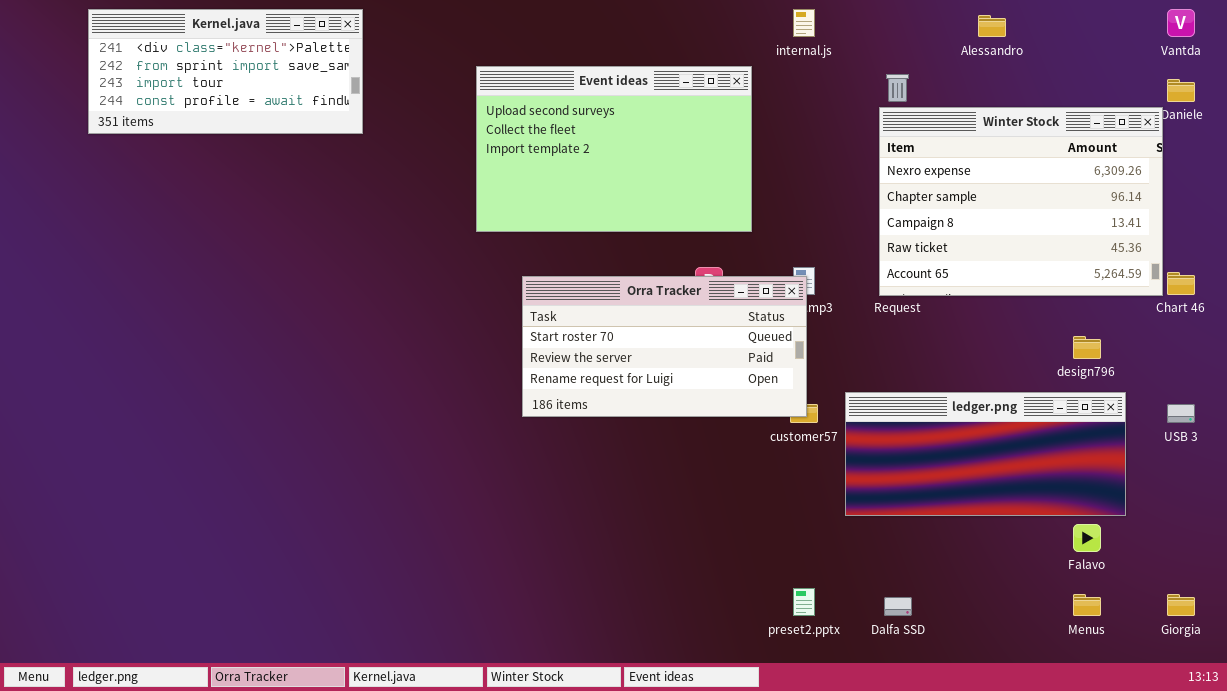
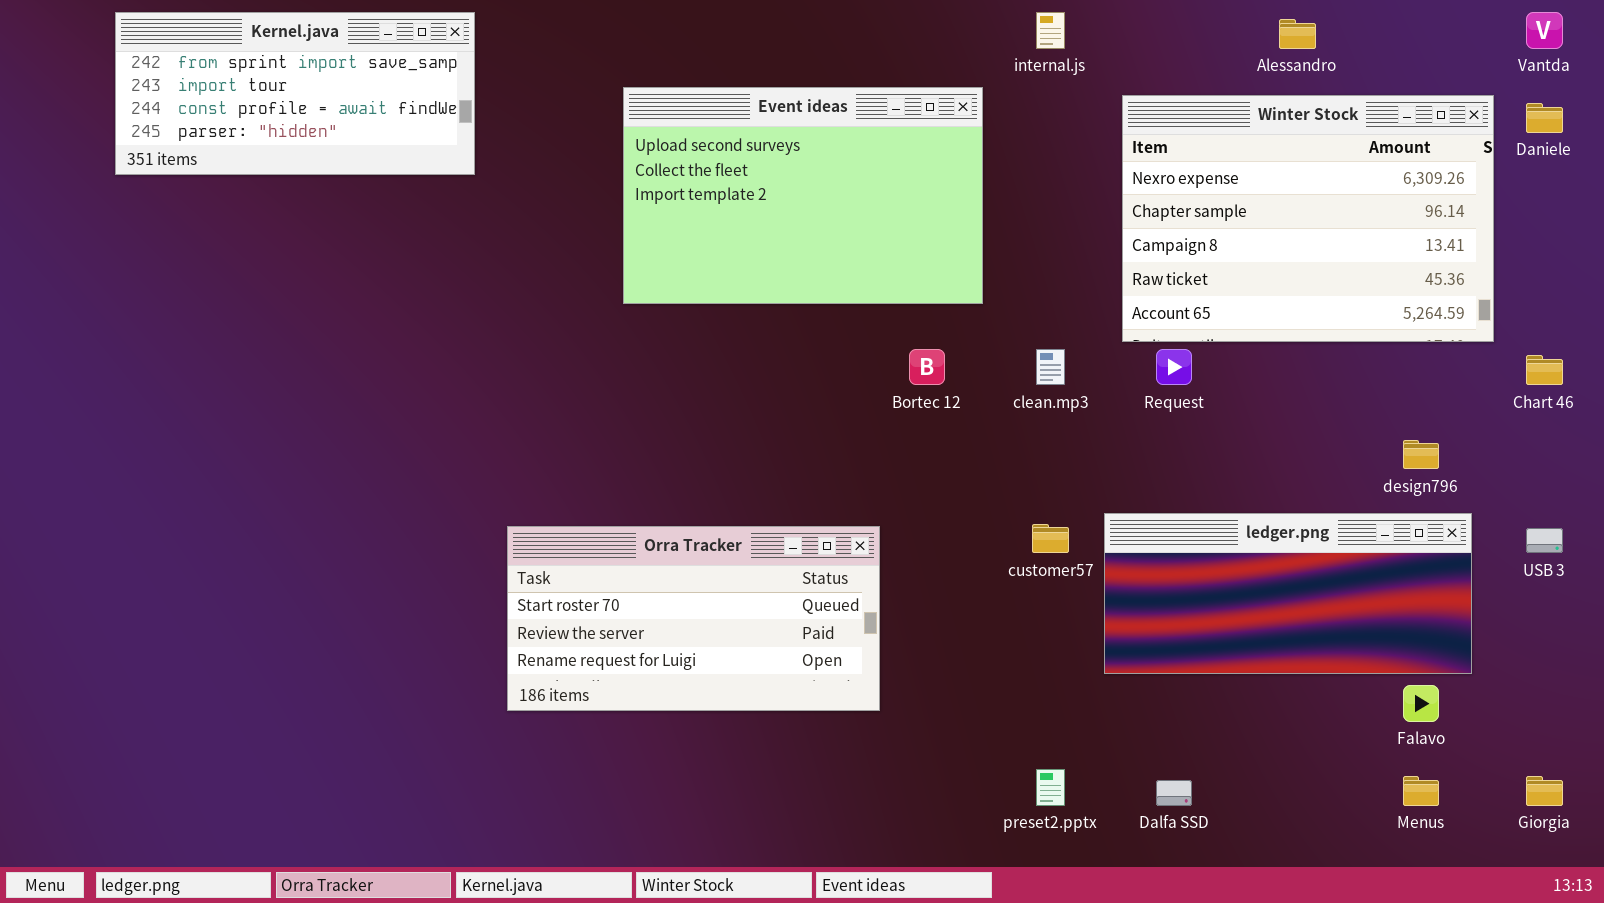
Kernel.java: [88,9,363,134] -> [115,12,475,175], scrolled down 1 row
Winter Stock: [879,107,1163,296] -> [1122,95,1494,342], moved
Orra Tracker: [522,276,807,417] -> [507,526,880,711], moved

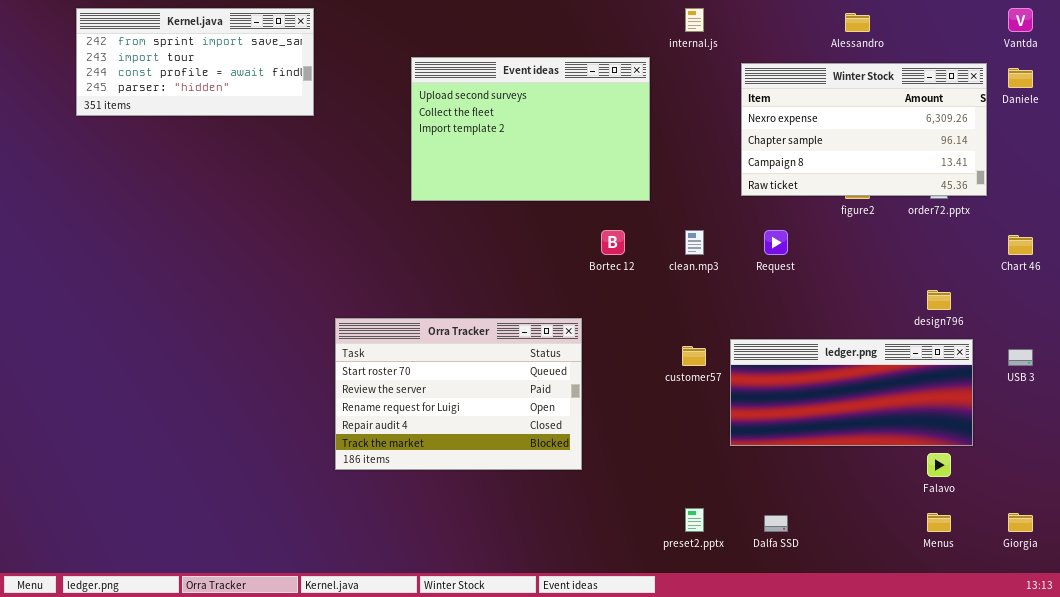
Winter Stock: [1122,95,1494,342] -> [741,63,987,196], resized
Orra Tracker: [507,526,880,711] -> [335,318,582,470], resized

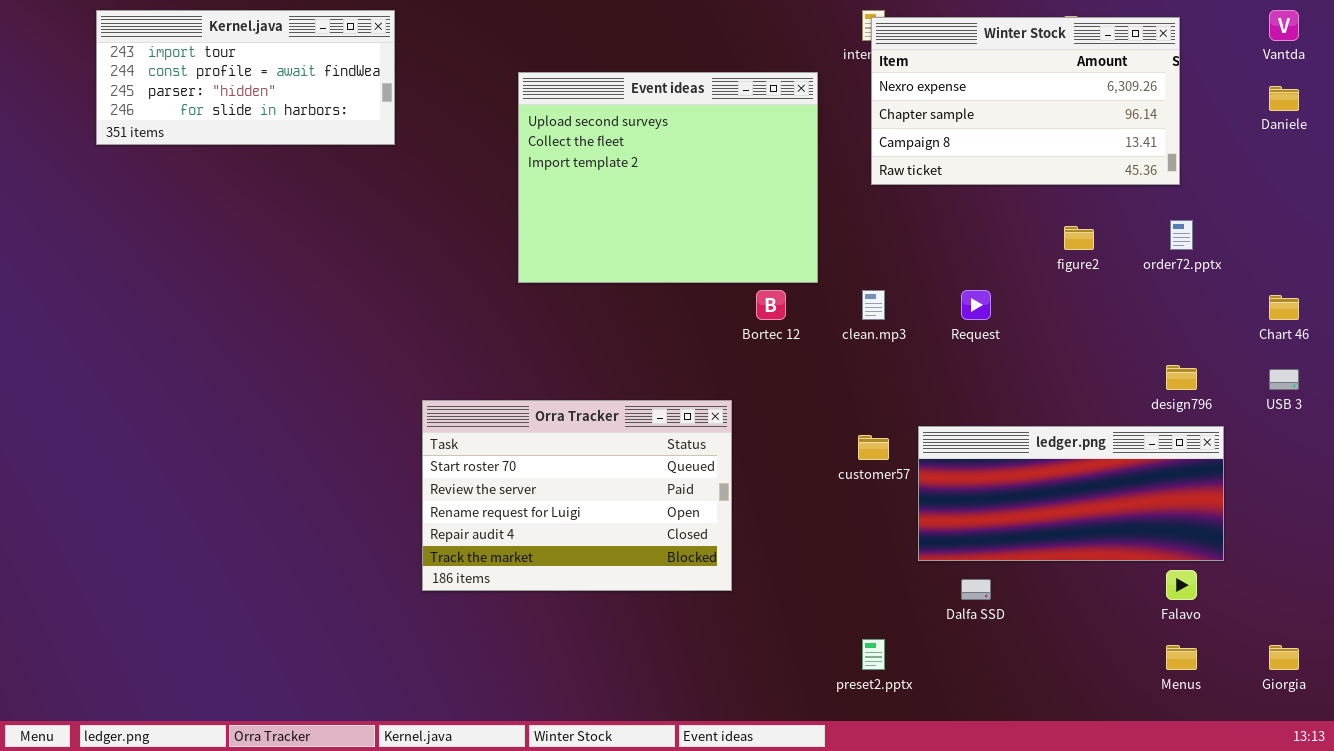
Kernel.java: [76,8,314,116] -> [96,10,395,145], scrolled down 1 row
Event ideas: [411,57,650,201] -> [518,72,818,283], resized
Winter Stock: [741,63,987,196] -> [871,17,1180,185], moved
USB 3: [1008,349,1033,366] -> [1269,369,1299,390], moved
Dalfa SSD: [764,515,788,532] -> [961,579,991,600], moved

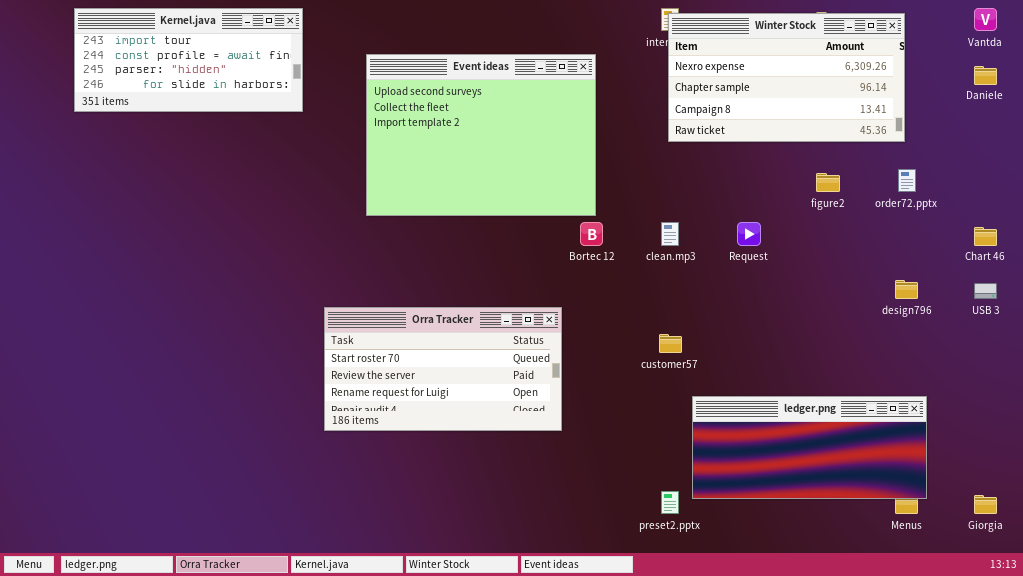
Event ideas: [518,72,818,283] -> [366,54,596,216], moved
Orra Tracker: [422,400,732,591] -> [324,307,562,431], resized
ledger.png: [918,426,1224,561] -> [692,396,927,499], moved

